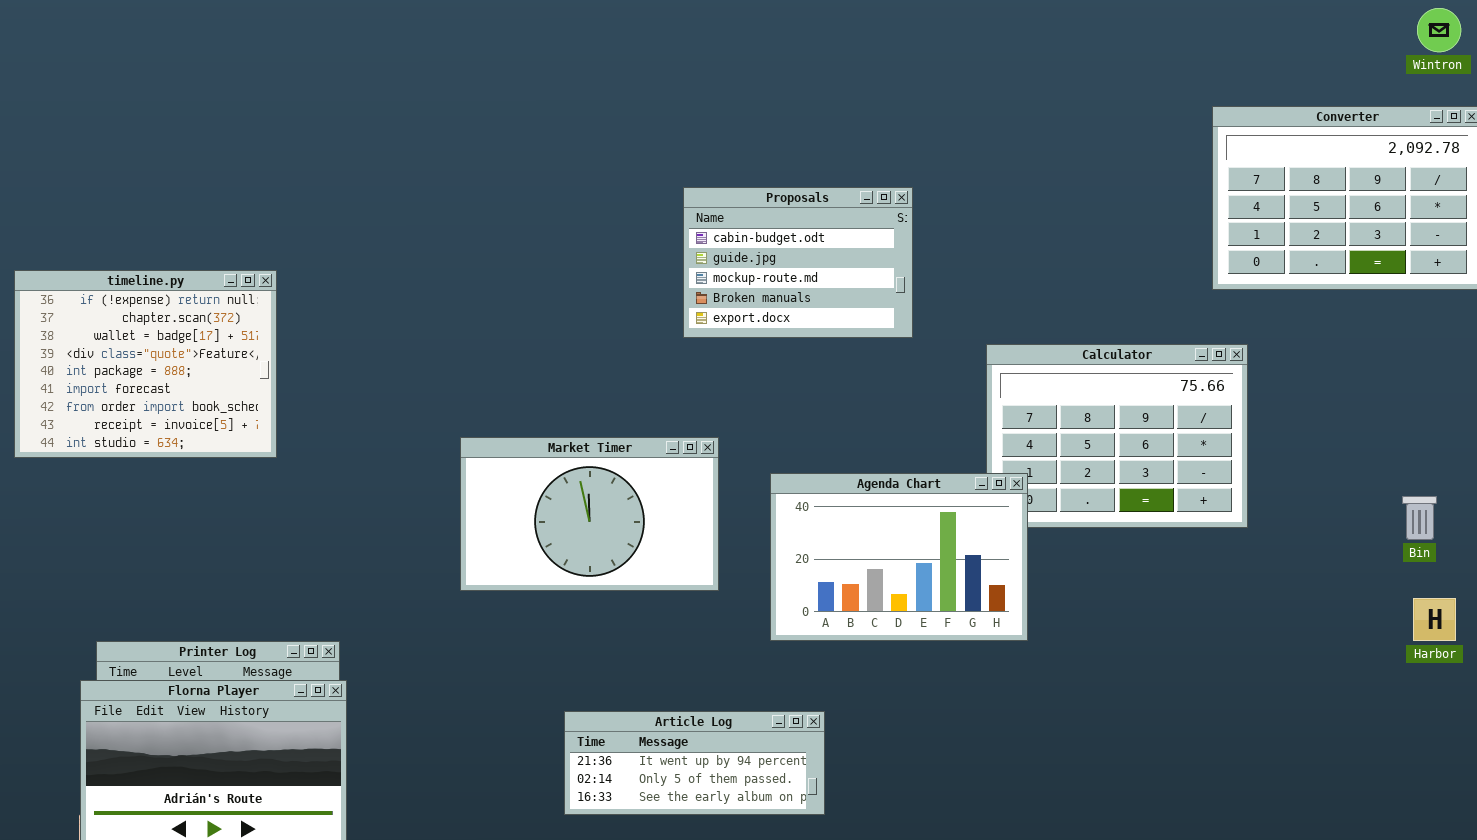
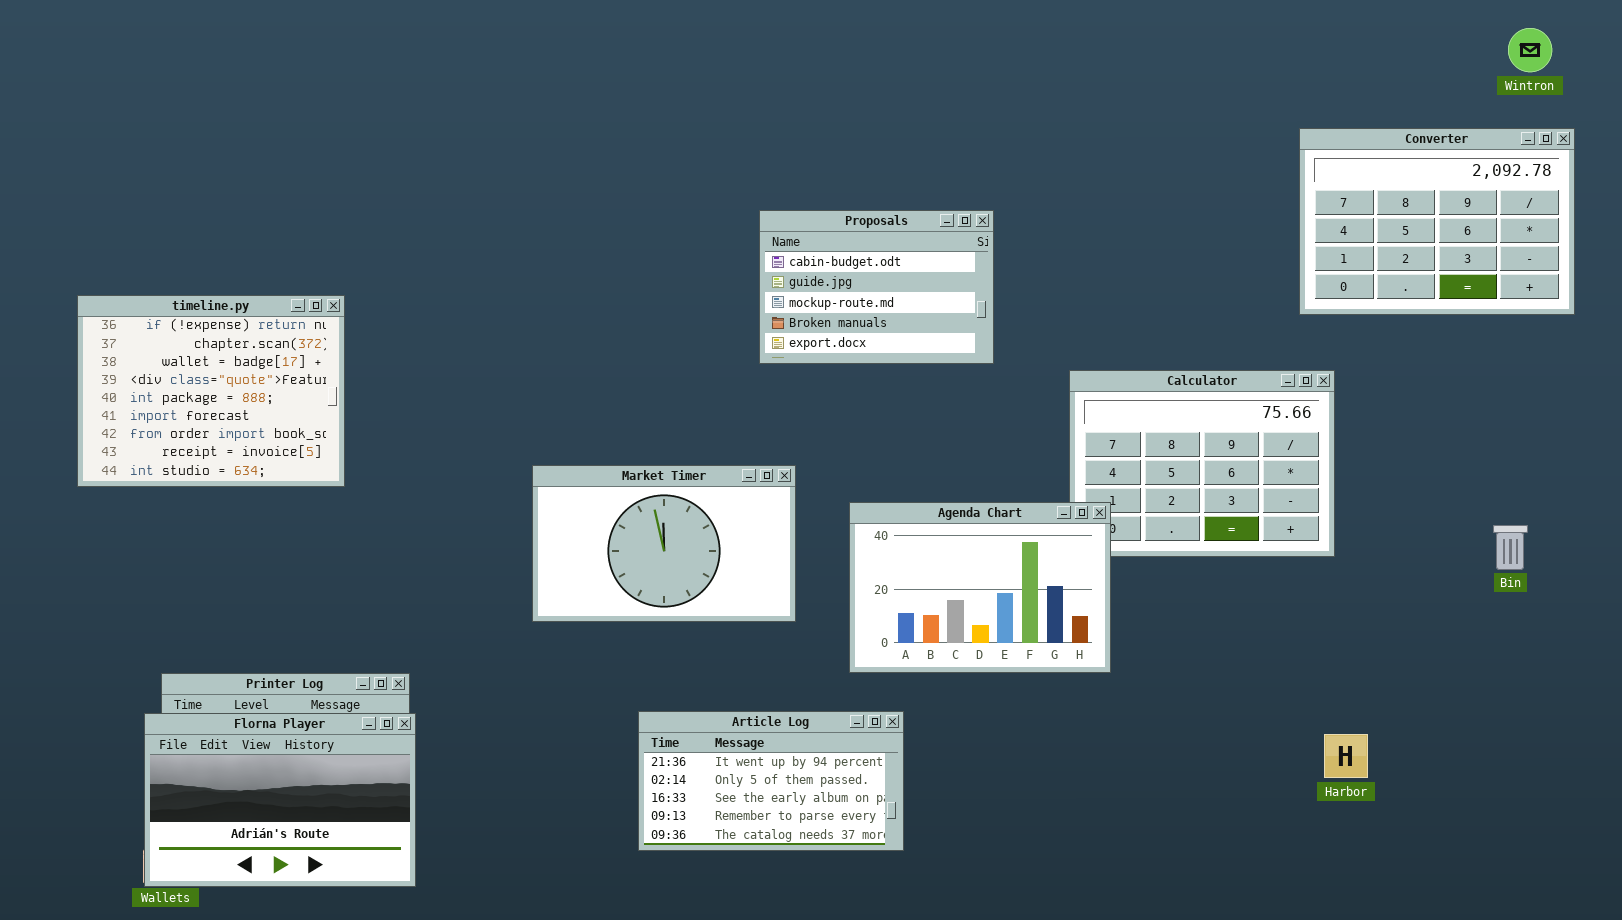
Harbor: [1413,598,1456,641] -> [1324,734,1368,778], moved
Article Log: [564,711,825,815] -> [638,711,904,851], resized

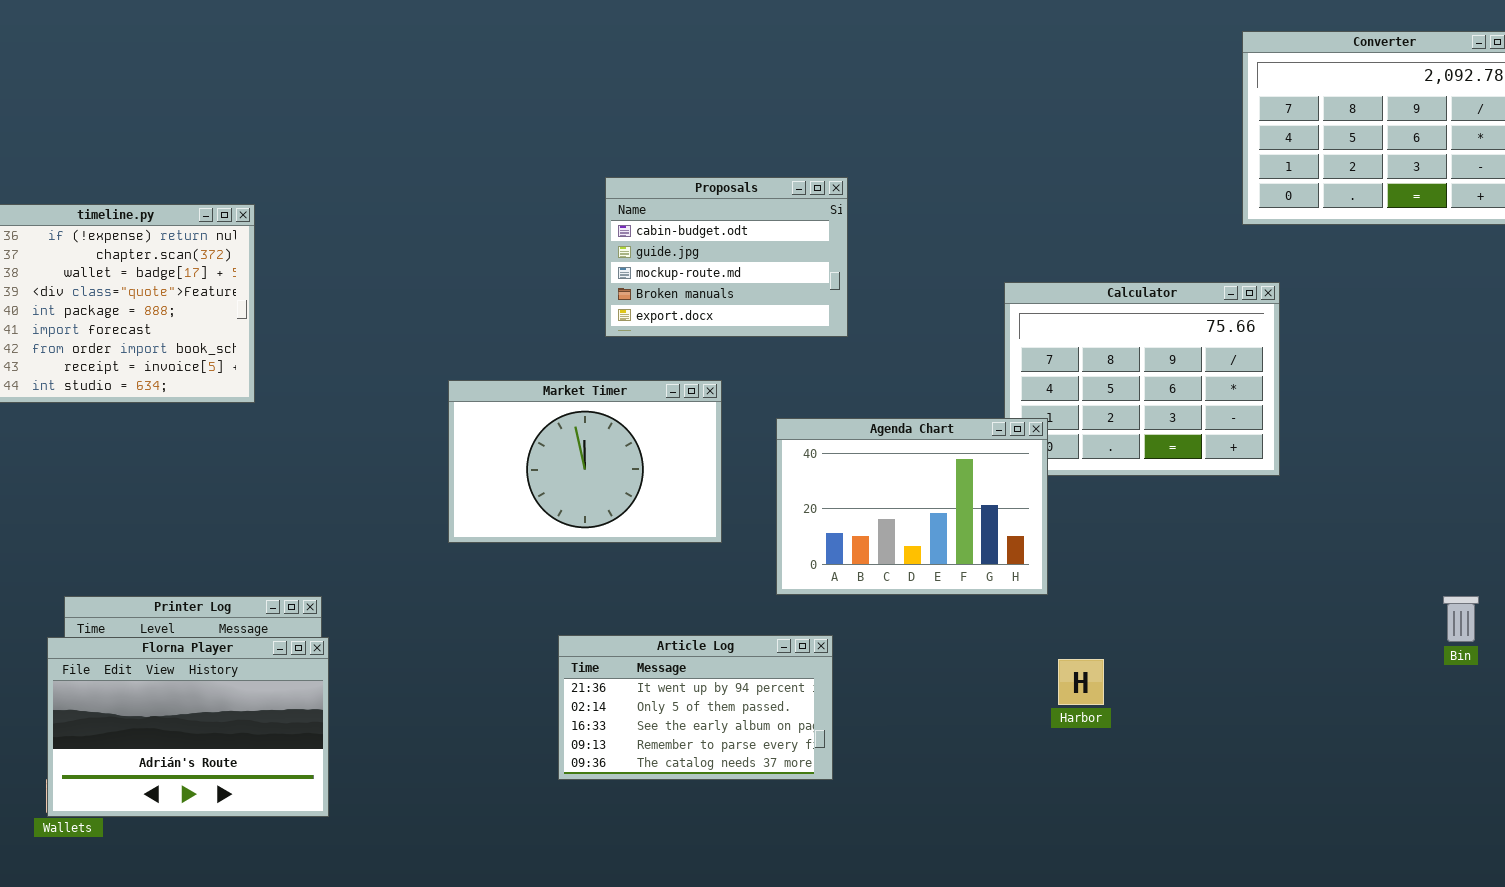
Proposals: [759,210,994,364] -> [605,177,848,337], moved
Bin: [1493,525,1528,570] -> [1443,596,1479,642], moved
Harbor: [1324,734,1368,778] -> [1058,659,1104,705], moved

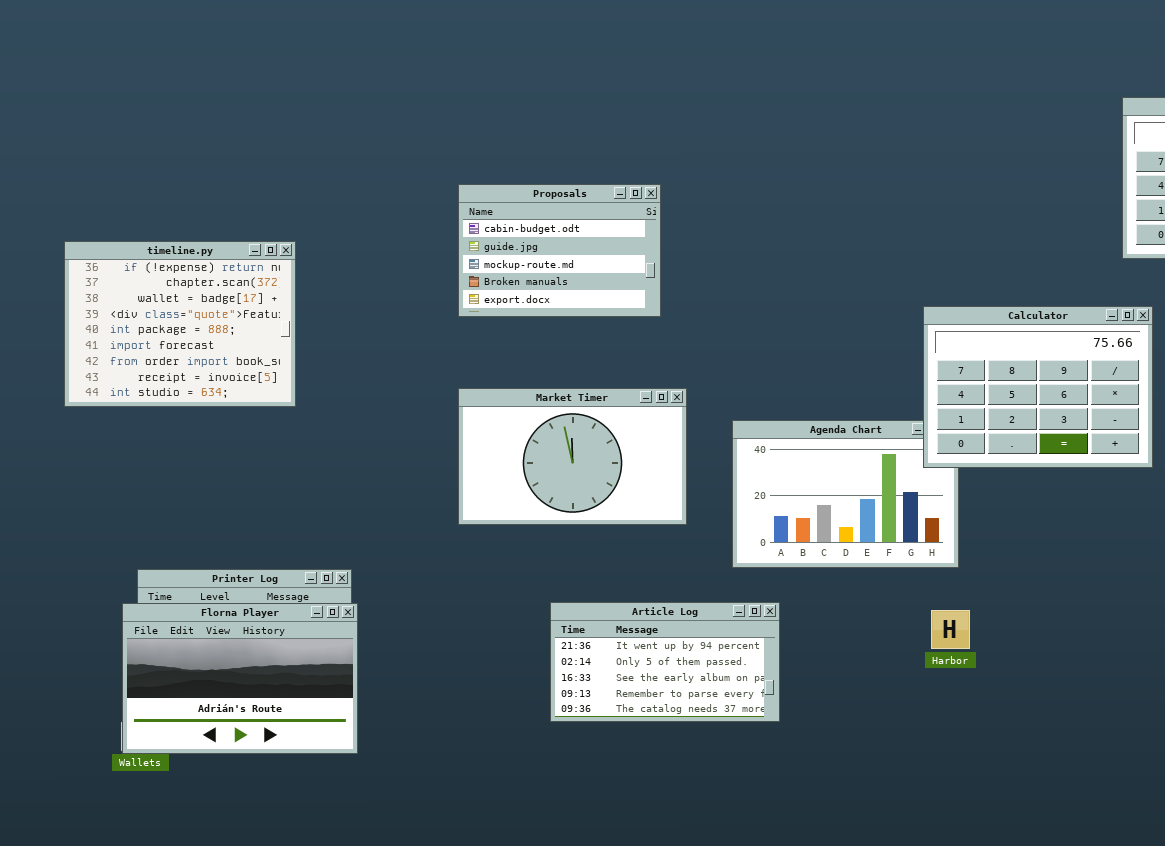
Proposals: [605,177,848,337] -> [458,184,661,317], moved
Calculator: [1004,282,1280,476] -> [923,306,1153,468], raised
Harbor: [1058,659,1104,705] -> [931,610,970,649], moved

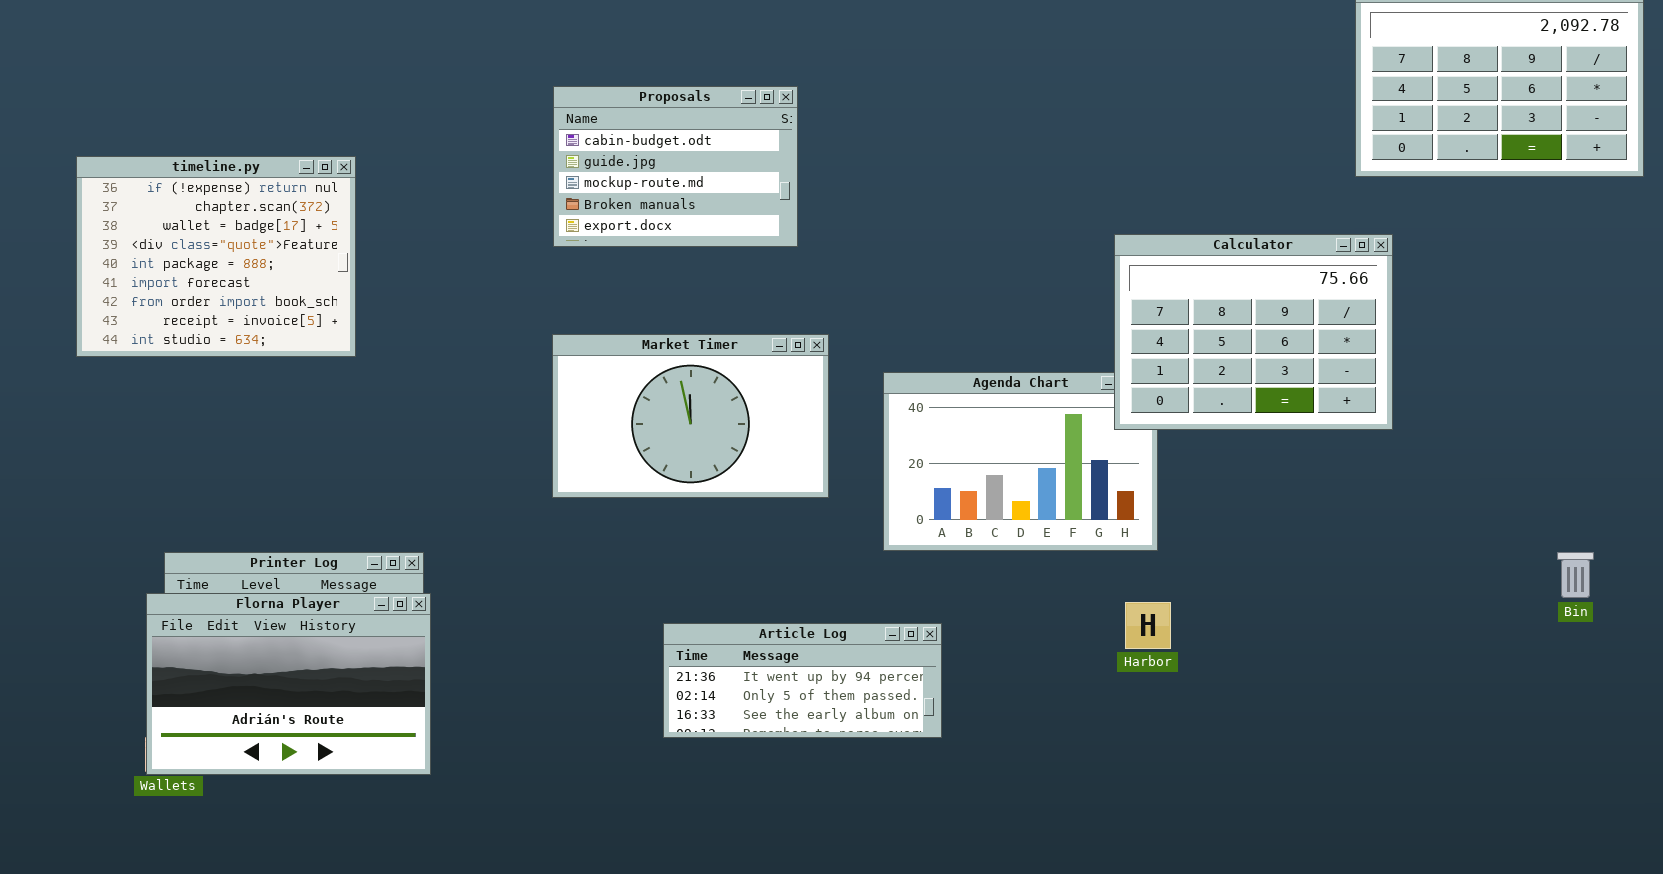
Article Log: [550,602,780,722] -> [663,623,942,738], resized

